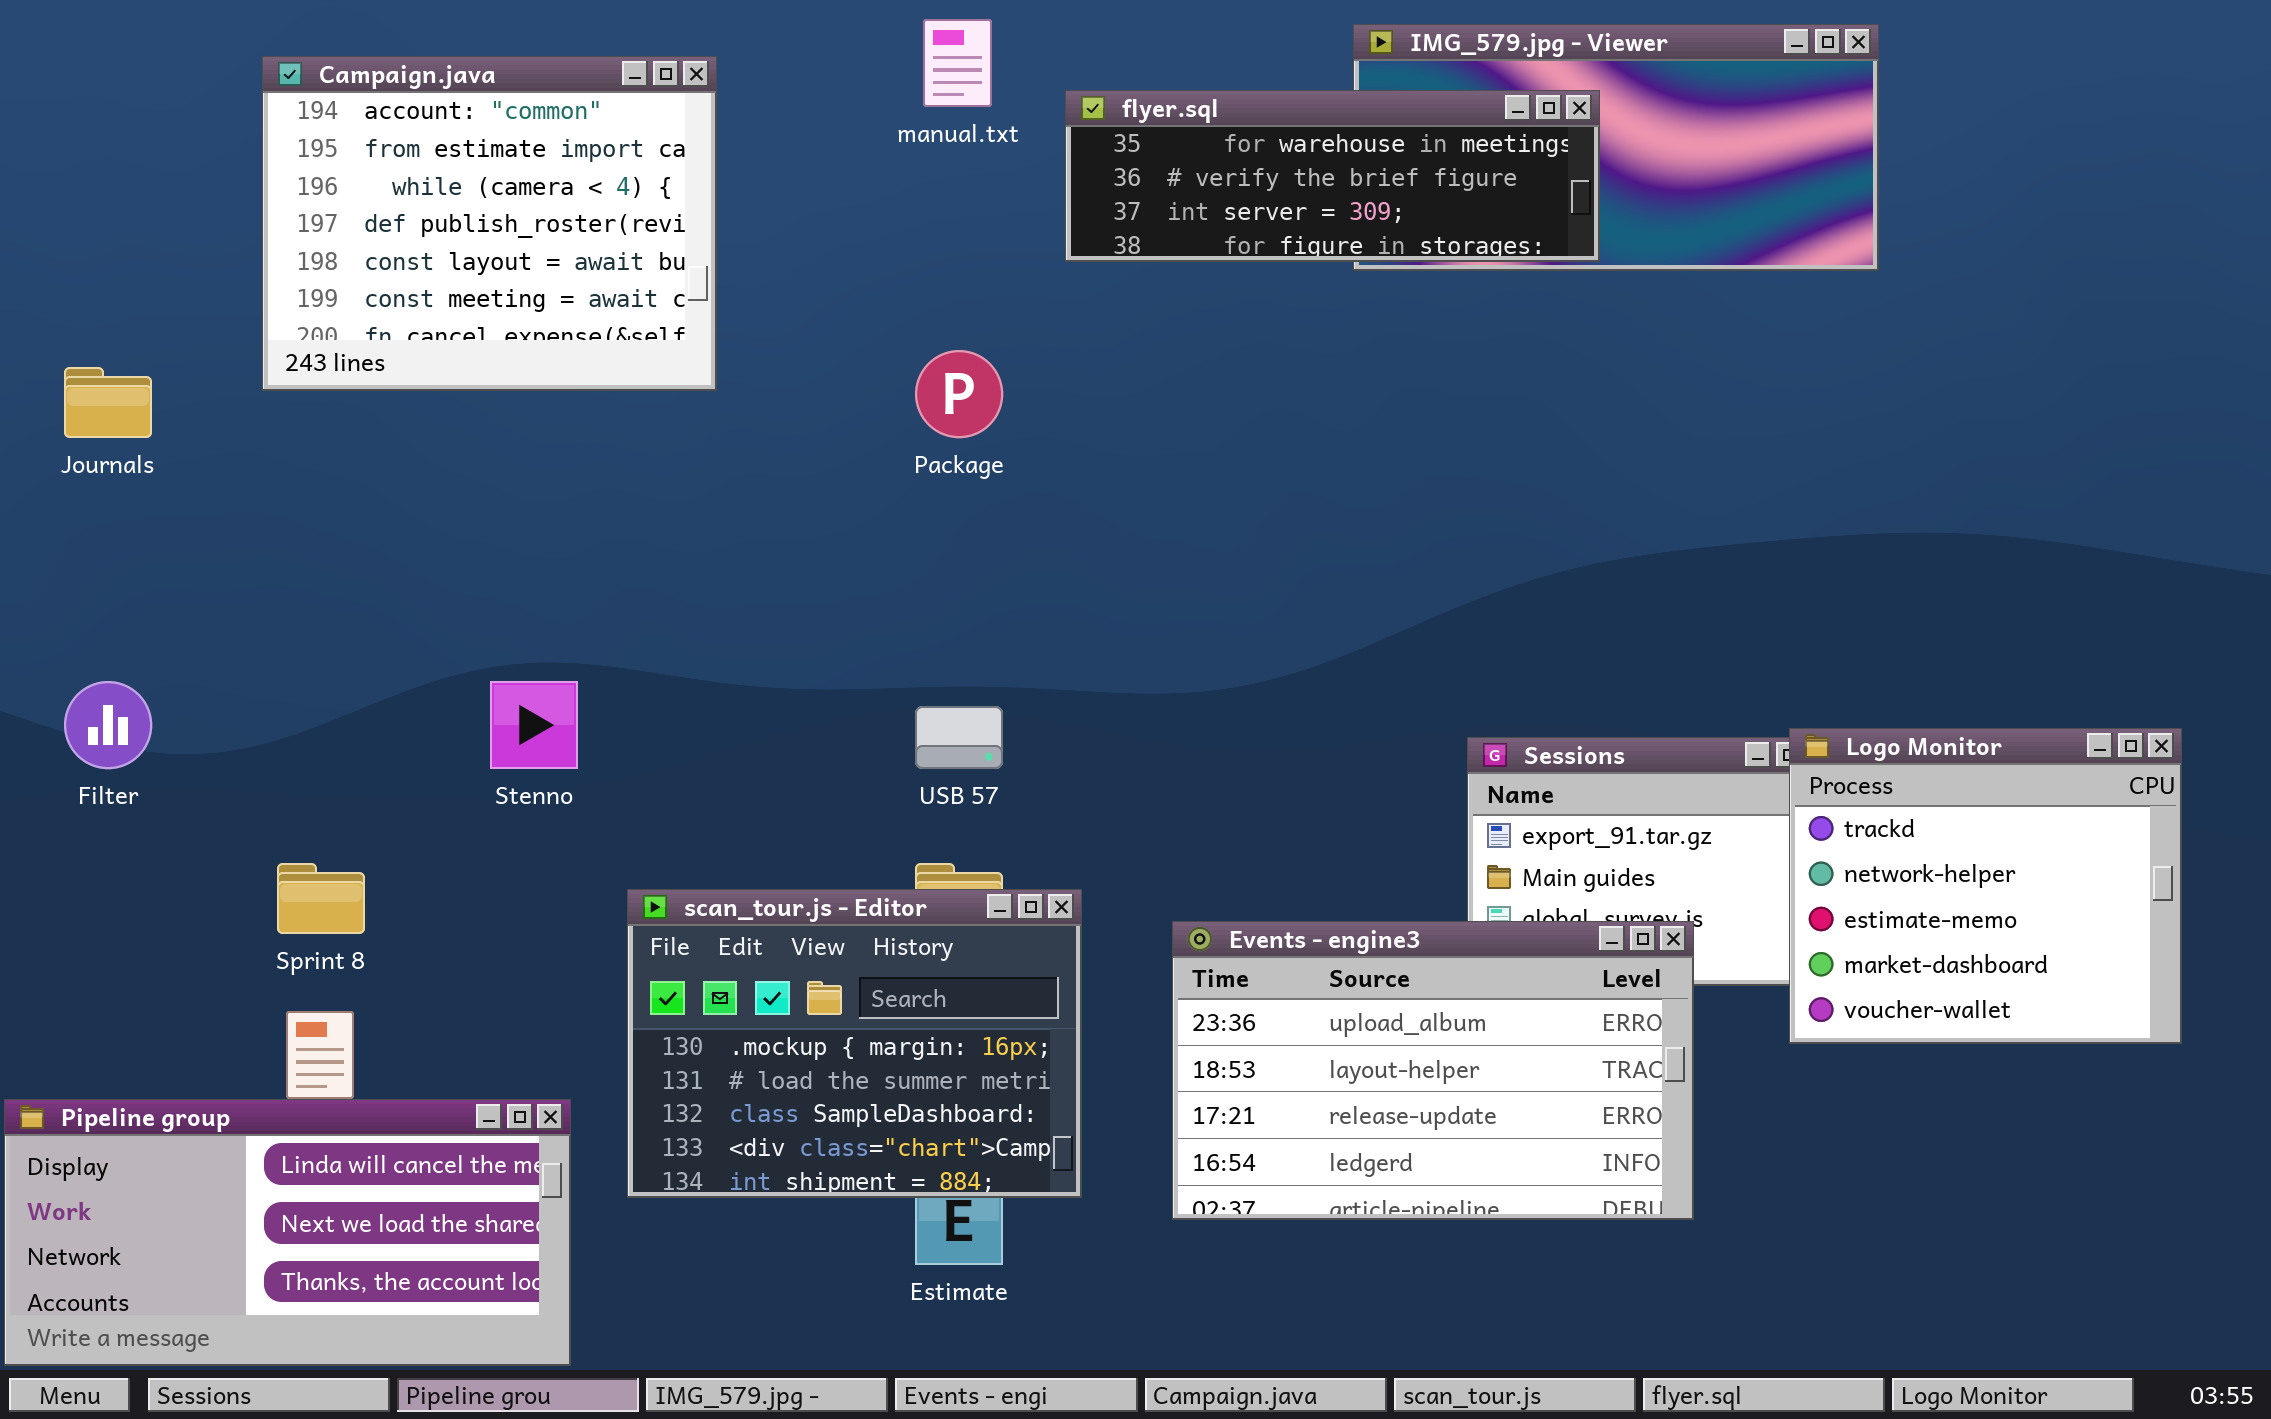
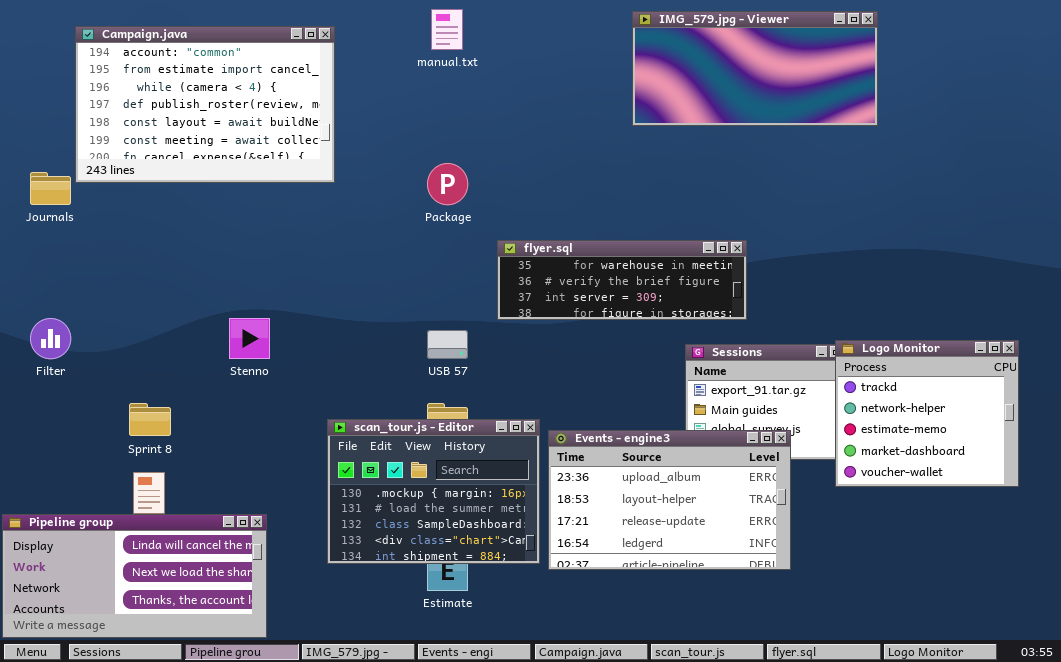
Campaign.java: [262,56,717,391] -> [75,26,335,183], resized
flyer.sql: [1065,90,1600,262] -> [497,240,747,320], moved
scan_tour.js - Editor: [627,889,1082,1198] -> [327,419,540,564], moved

